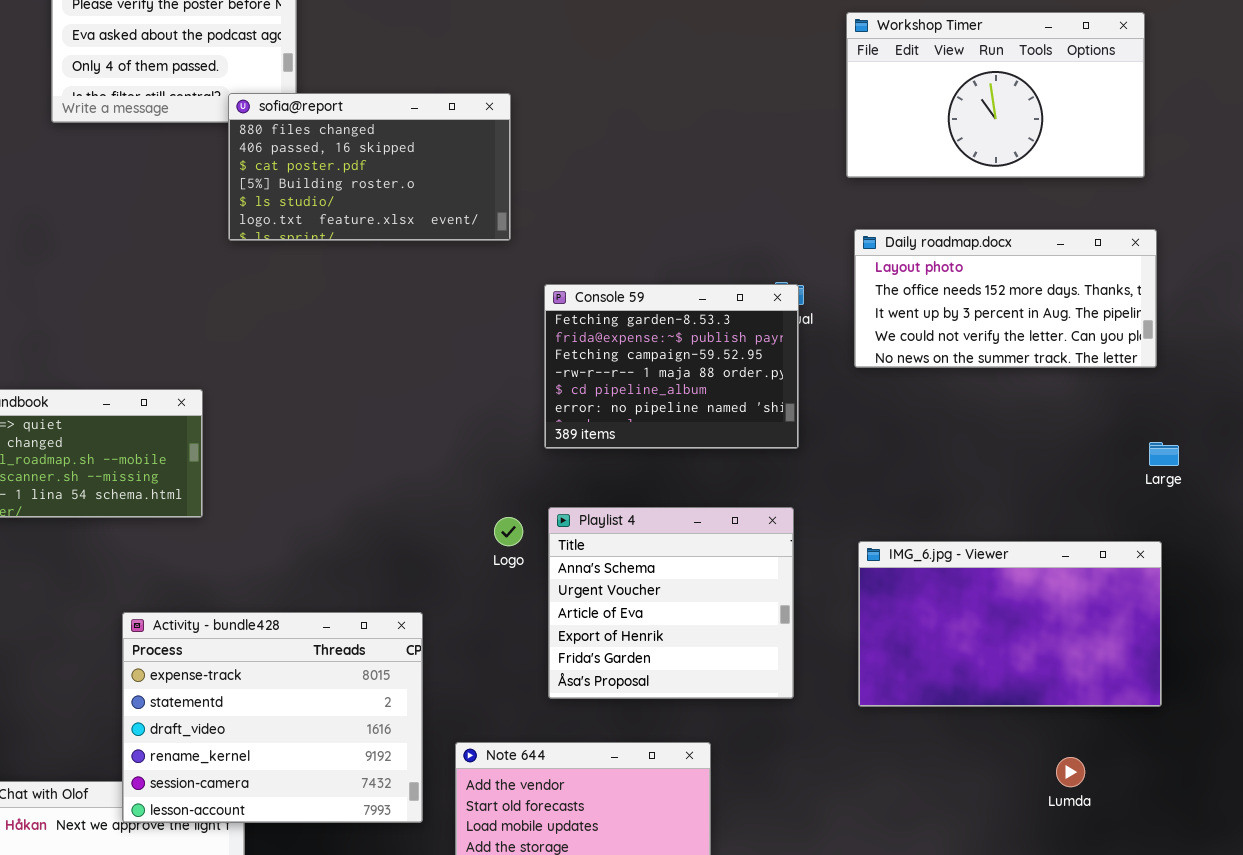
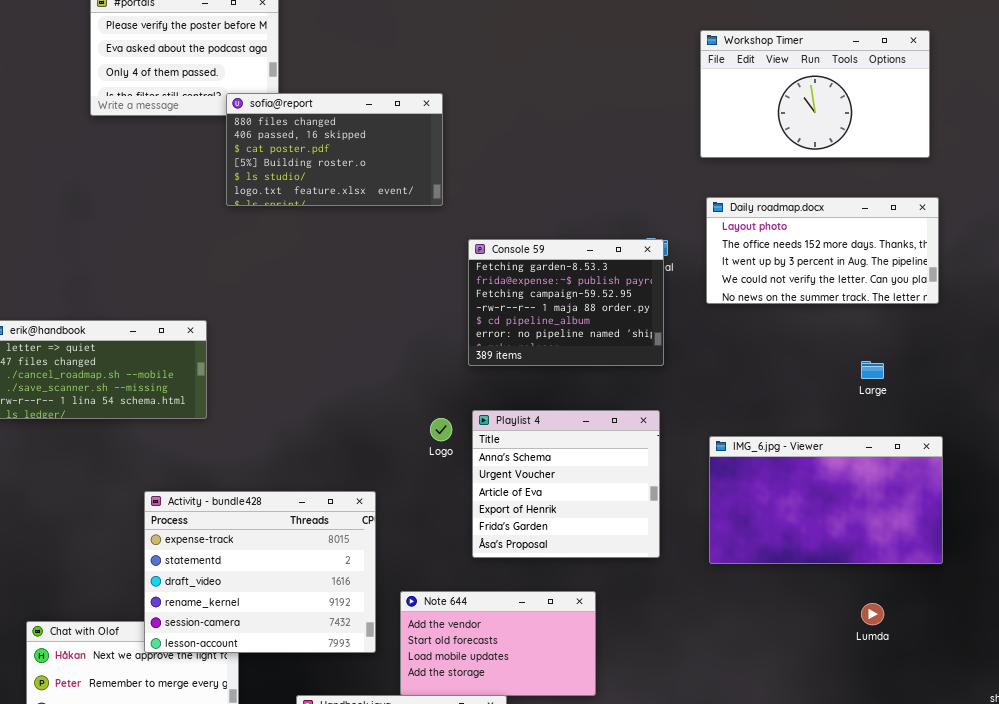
Large: [1149,442,1179,466] -> [861,361,884,379], moved

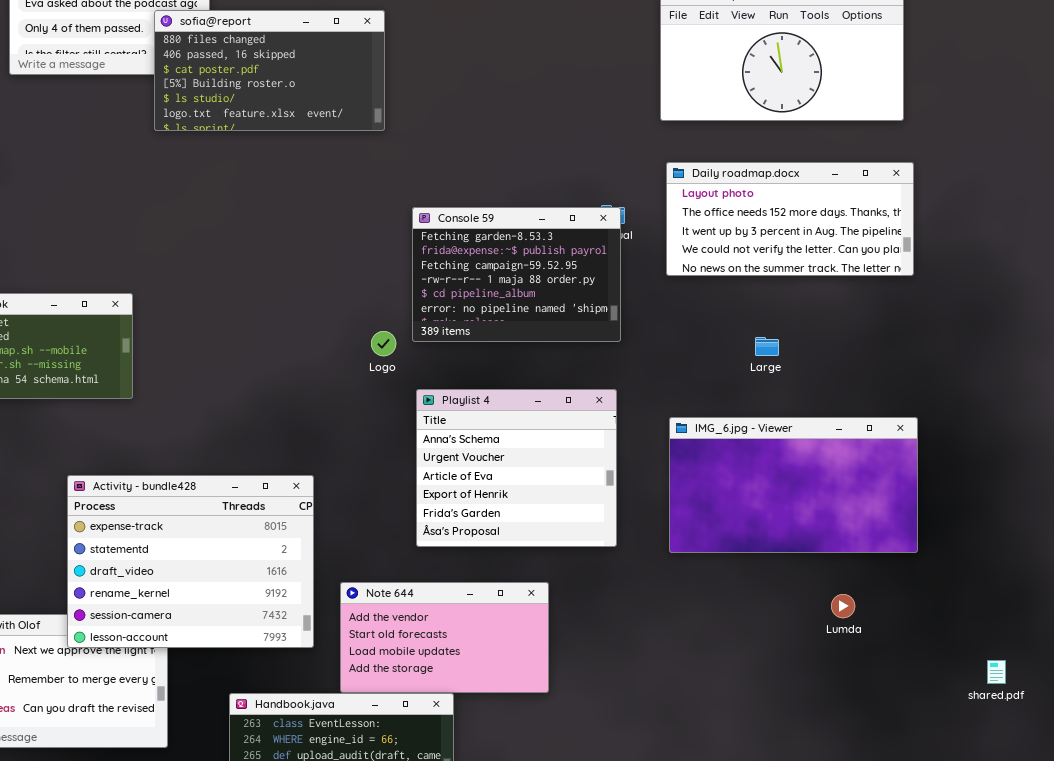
sofia@report: [226,93,443,206] -> [154,10,385,131], moved
Large: [861,361,884,379] -> [755,337,779,356], moved
Logo: [430,418,452,441] -> [371,331,396,356], moved

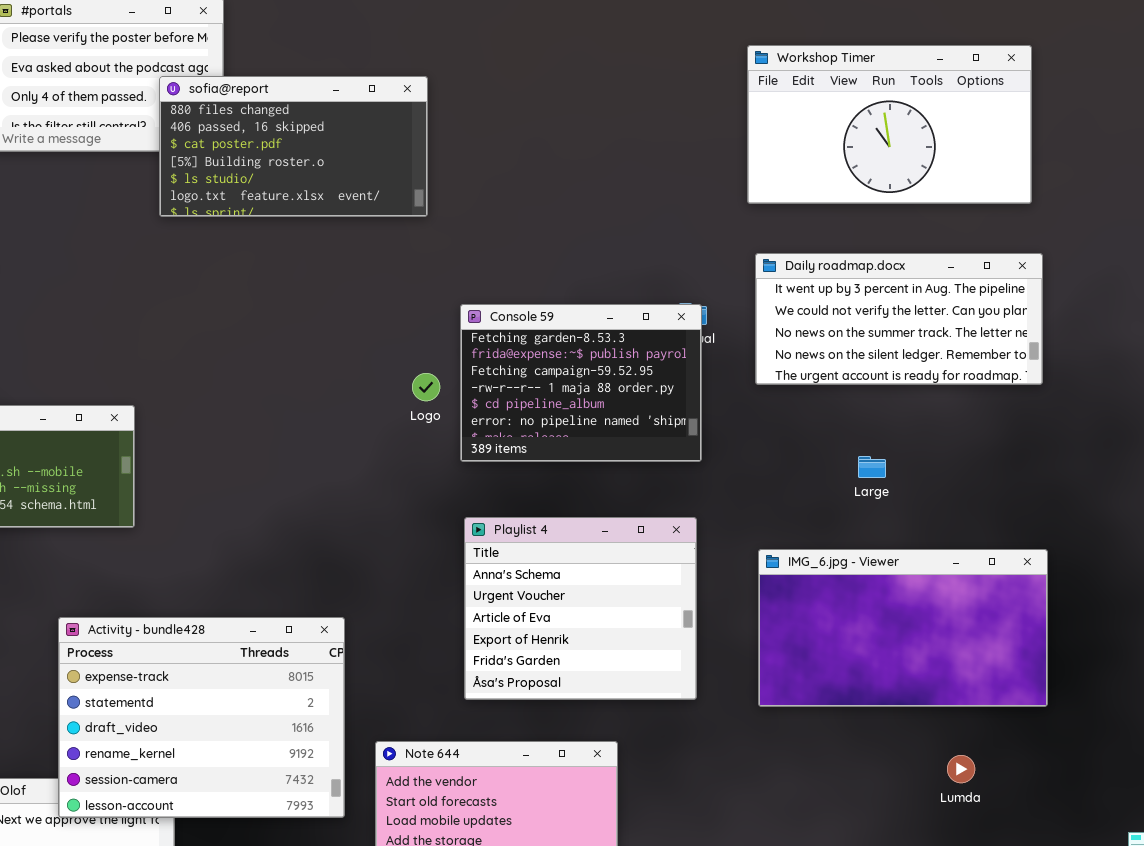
Daily roadmap.docx: [666,162,914,276] -> [755,253,1043,385], scrolled down 2 rows
Logo: [371,331,396,356] -> [412,373,440,401], moved

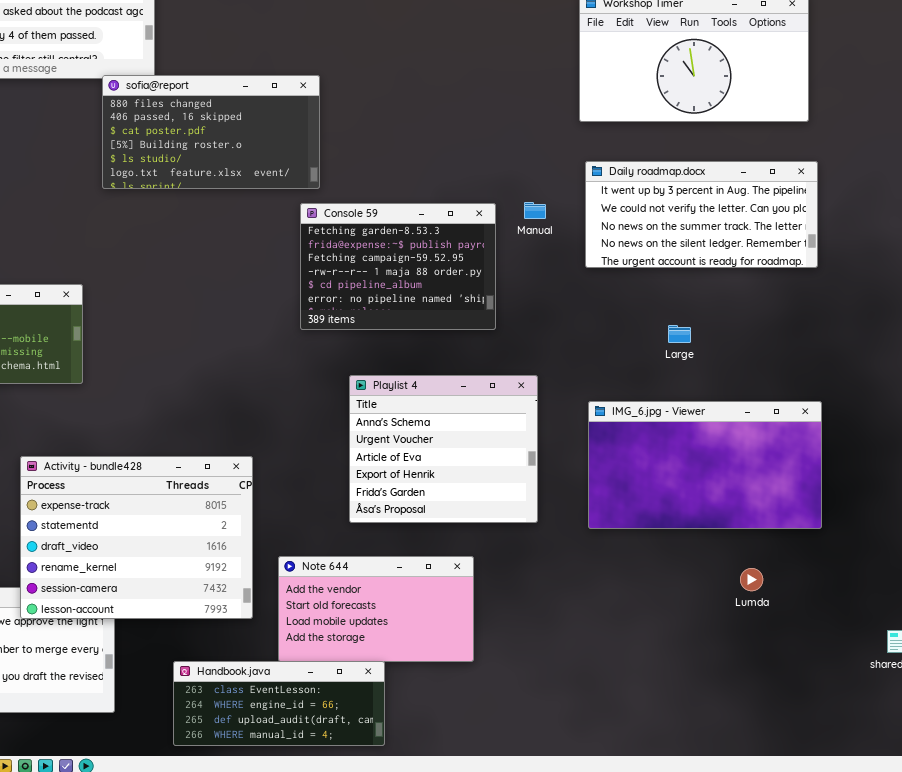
sofia@report: [159,76,428,217] -> [102,75,320,189], moved
Console 59: [460,304,702,462] -> [300,203,496,330], moved

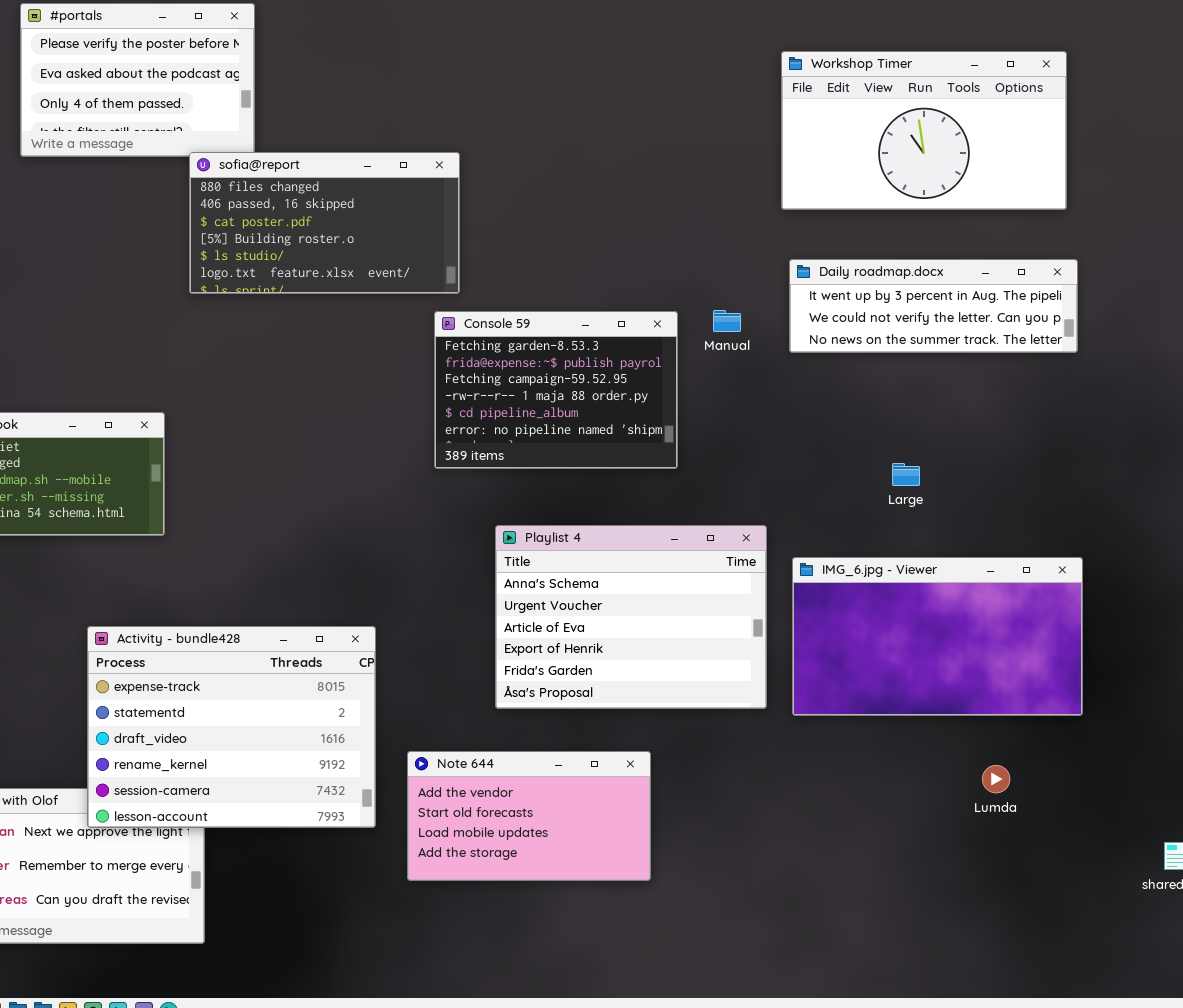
Daily roadmap.docx: [585,161,818,268] -> [789,259,1078,353], resized
Playlist 4: [349,375,538,523] -> [495,525,767,709], resized
Handbook.java: [173,661,385,746] -> none, closed

